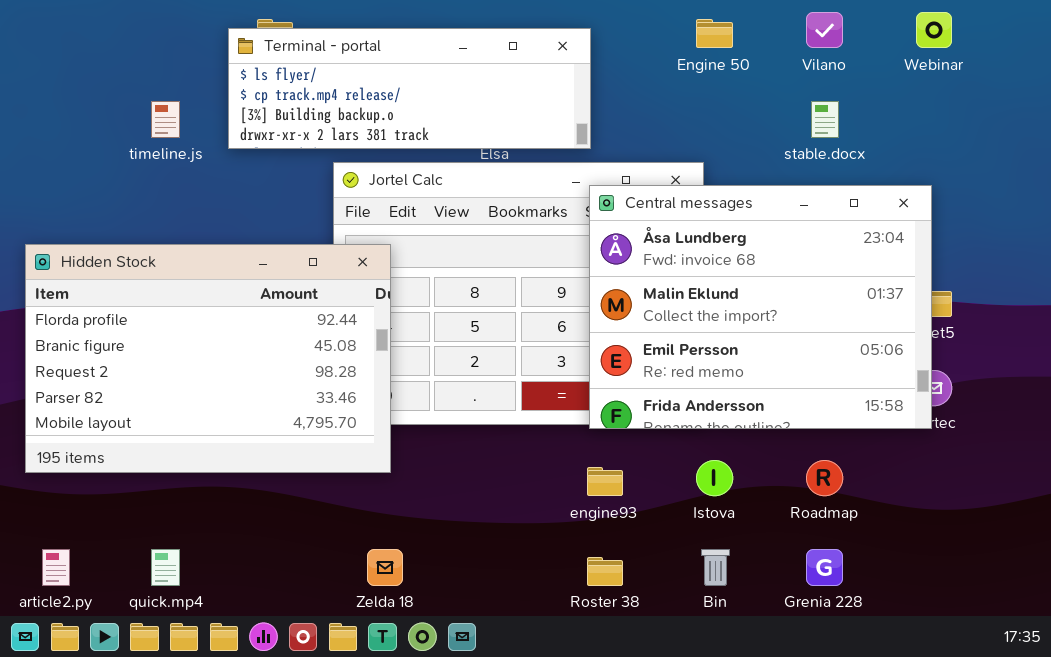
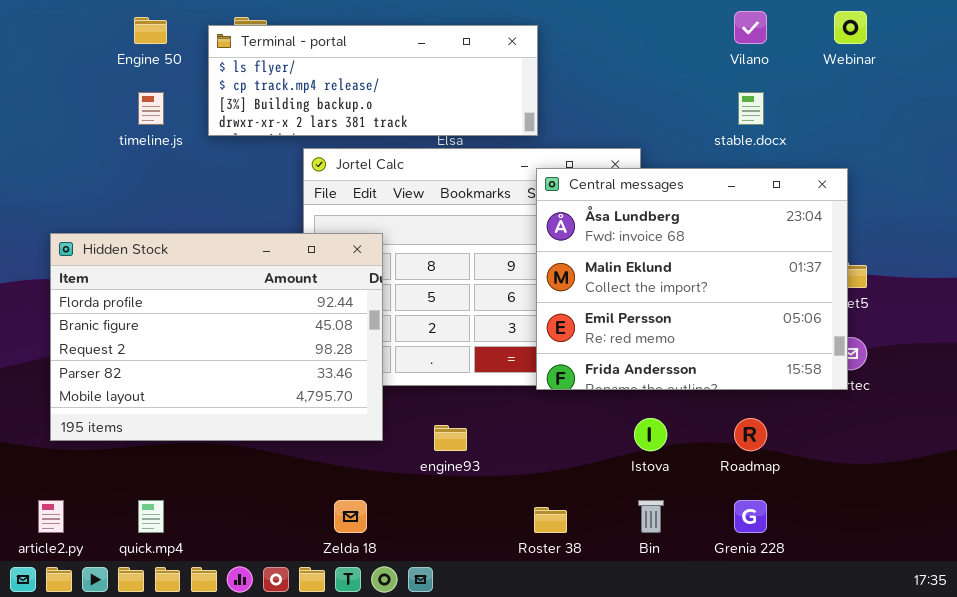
Engine 50: [696,19,733,48] -> [134,17,167,44], moved
Hidden Stock: [25,244,391,473] -> [50,233,383,441], moved
engine93: [587,467,623,496] -> [434,425,467,451], moved

